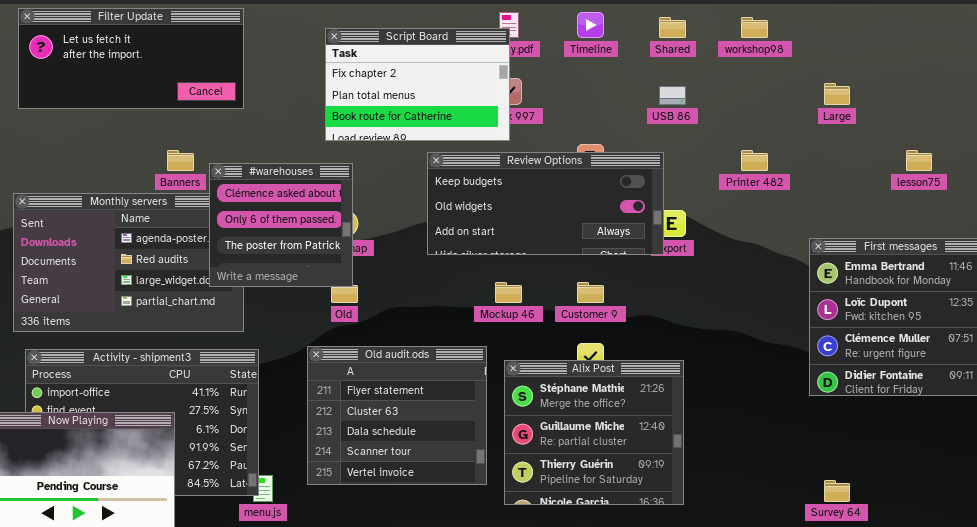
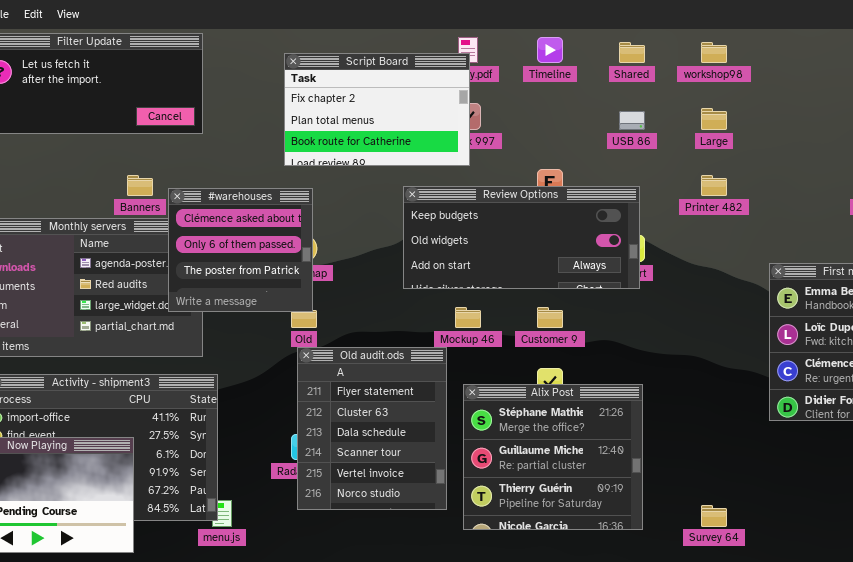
Large: [824,83,850,105] -> [701,108,727,130], moved
Review Options: [427,152,664,255] -> [403,186,640,289], moved
Old audit.ods: [307,346,487,485] -> [297,347,447,510], resized
Survey 64: [824,480,850,502] -> [701,505,727,527], moved

